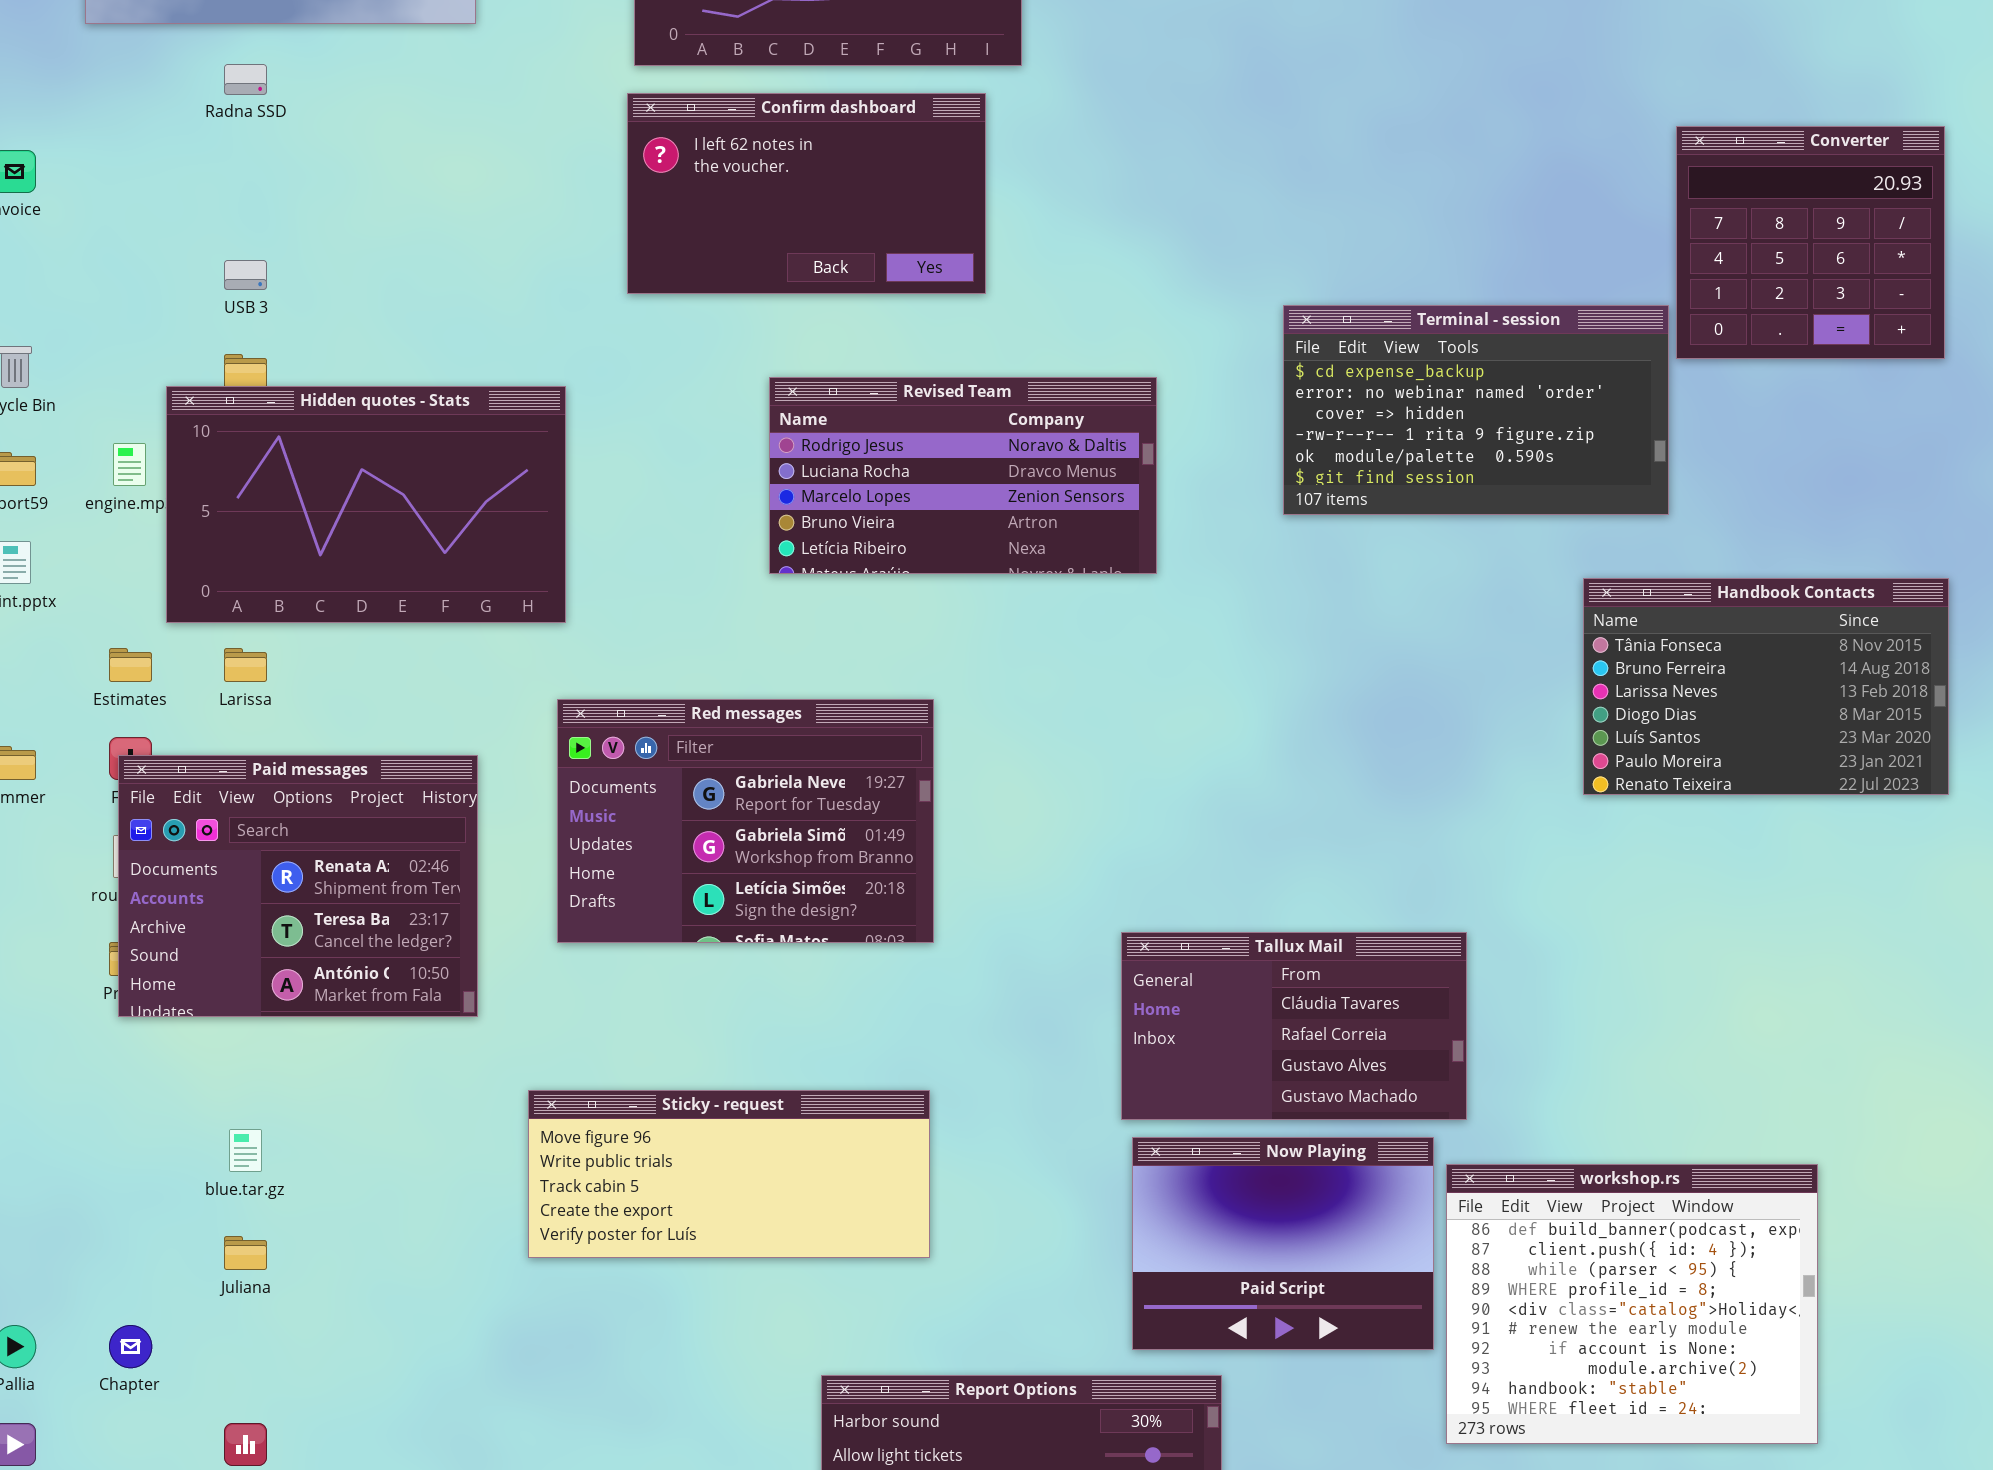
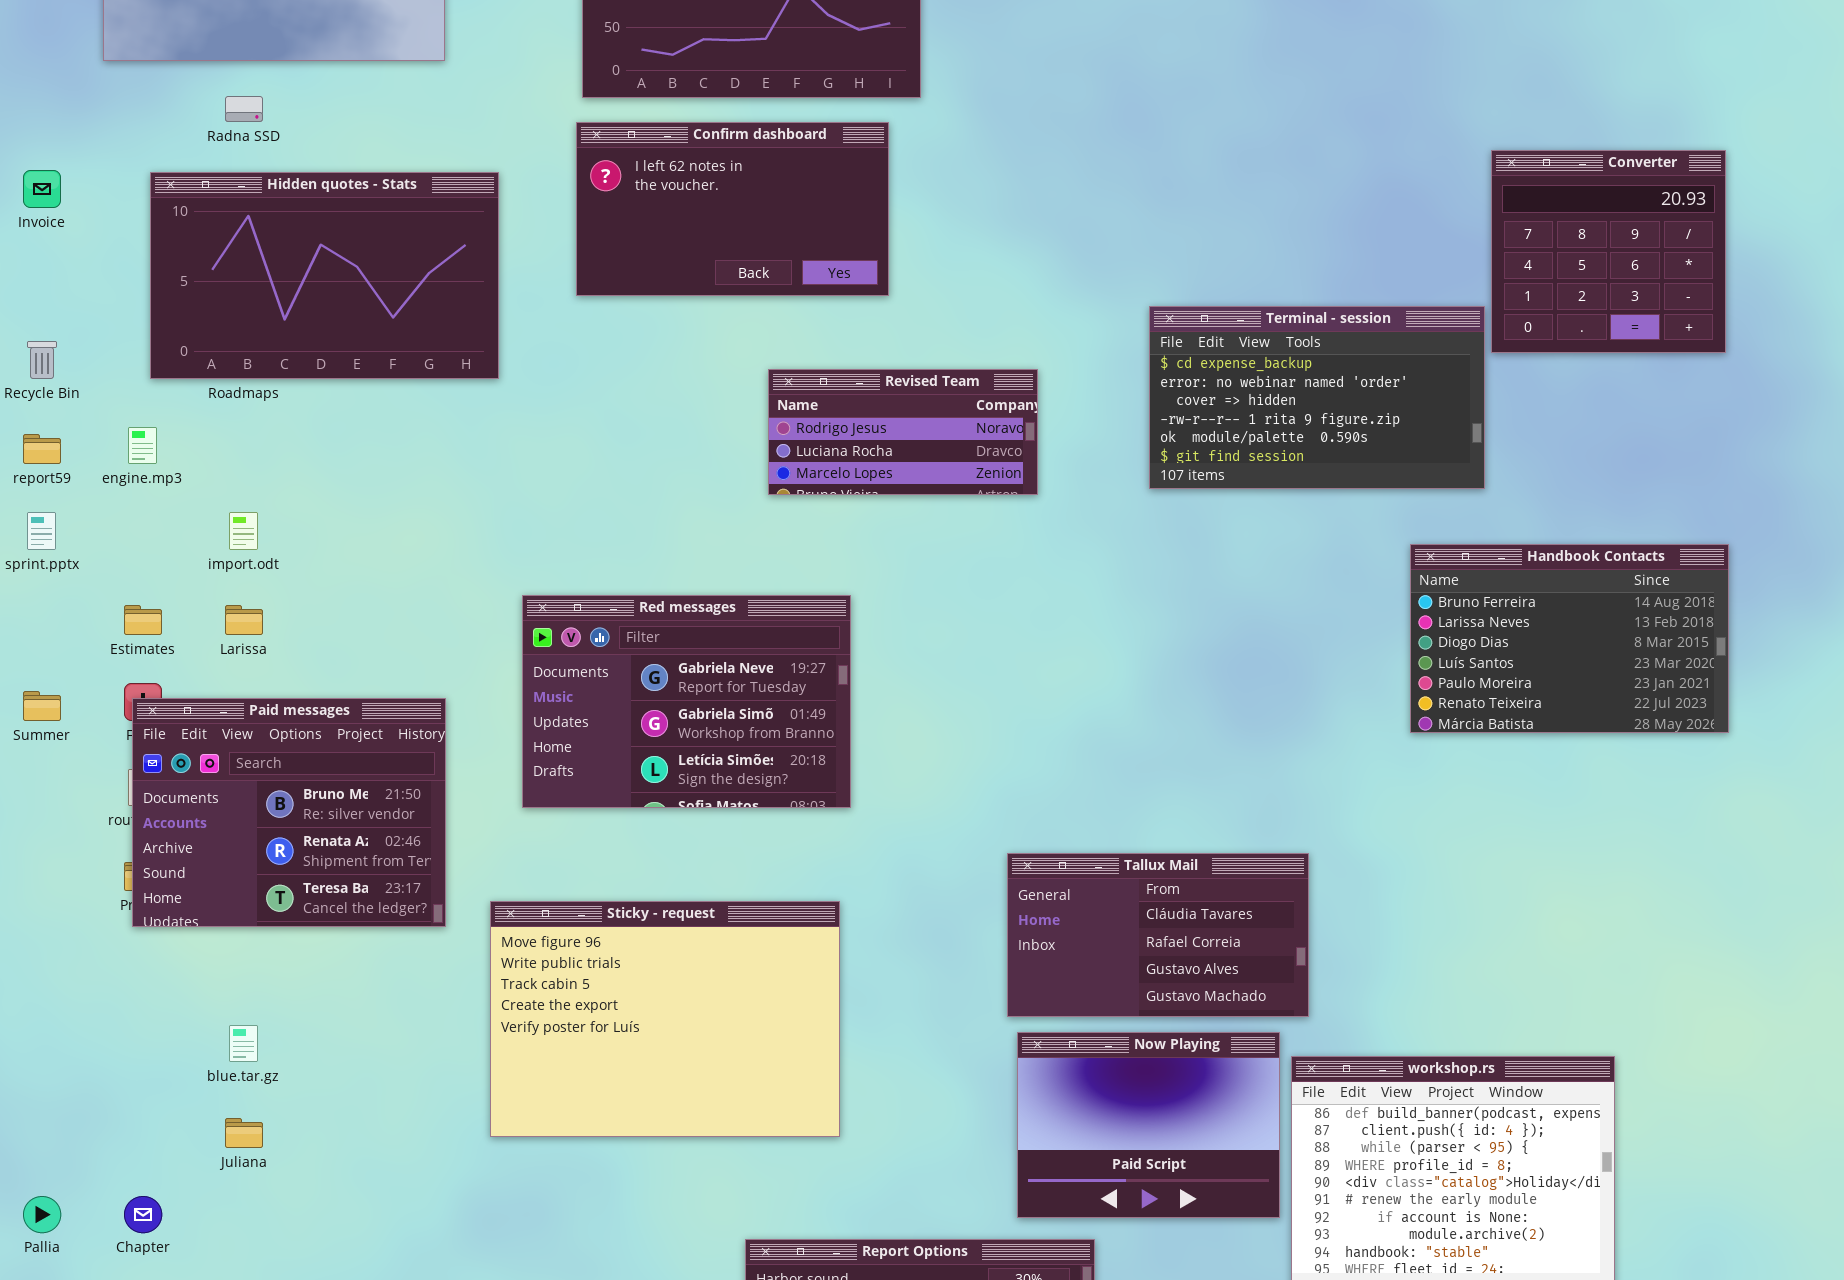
Revised Team: [769,377,1157,574] -> [768,369,1038,495], resized
Hidden quotes - Stats: [166,386,566,623] -> [150,172,499,379], moved
Handbook Contacts: [1583,578,1949,795] -> [1410,544,1729,733], scrolled down 1 row
Red messages: [557,699,934,943] -> [522,595,851,808], moved
Paid messages: [118,755,478,1017] -> [132,698,446,927], scrolled up 1 row
Sticky - request: [528,1090,930,1258] -> [490,901,840,1137], resized

